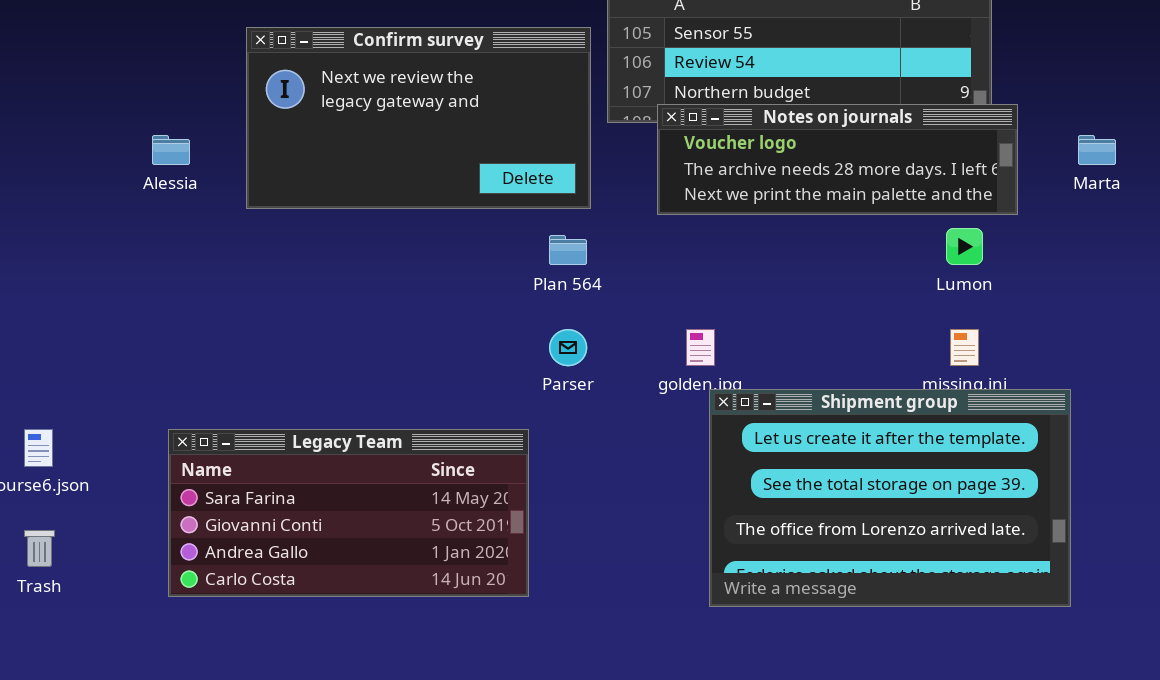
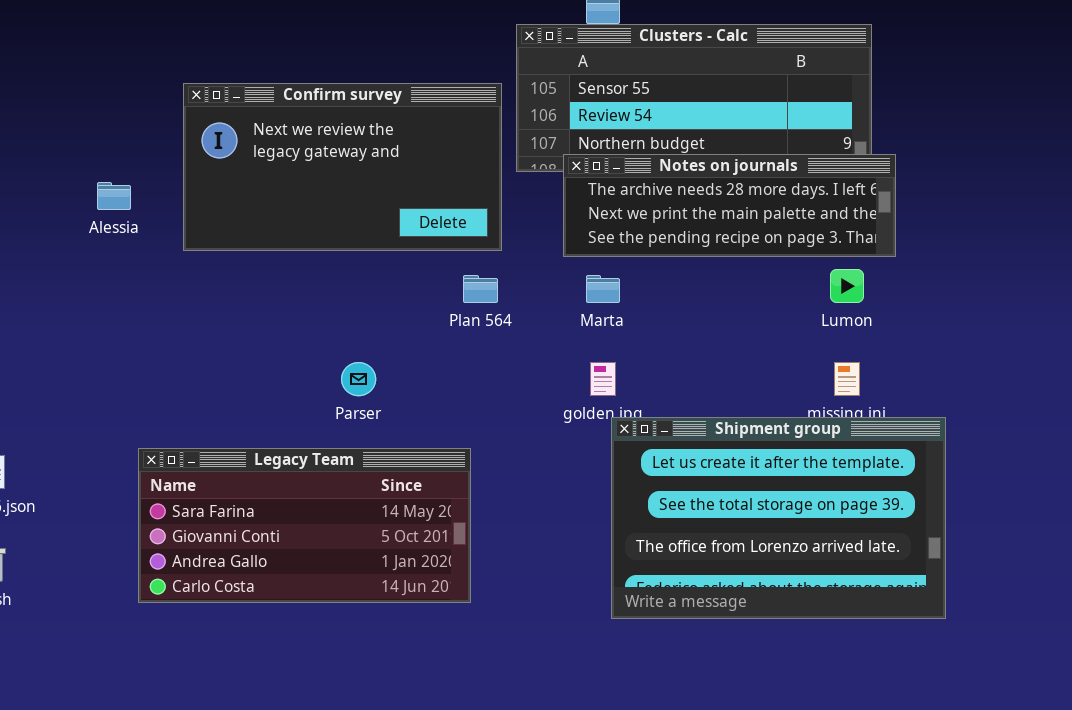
Notes on journals: [657,104,1018,215] -> [563,154,896,257], scrolled down 1 row
Marta: [1078,135,1116,165] -> [586,275,620,303], moved
Parser: [549,329,587,366] -> [341,362,376,396], moved
Legacy Team: [168,429,529,597] -> [138,448,471,603], moved

